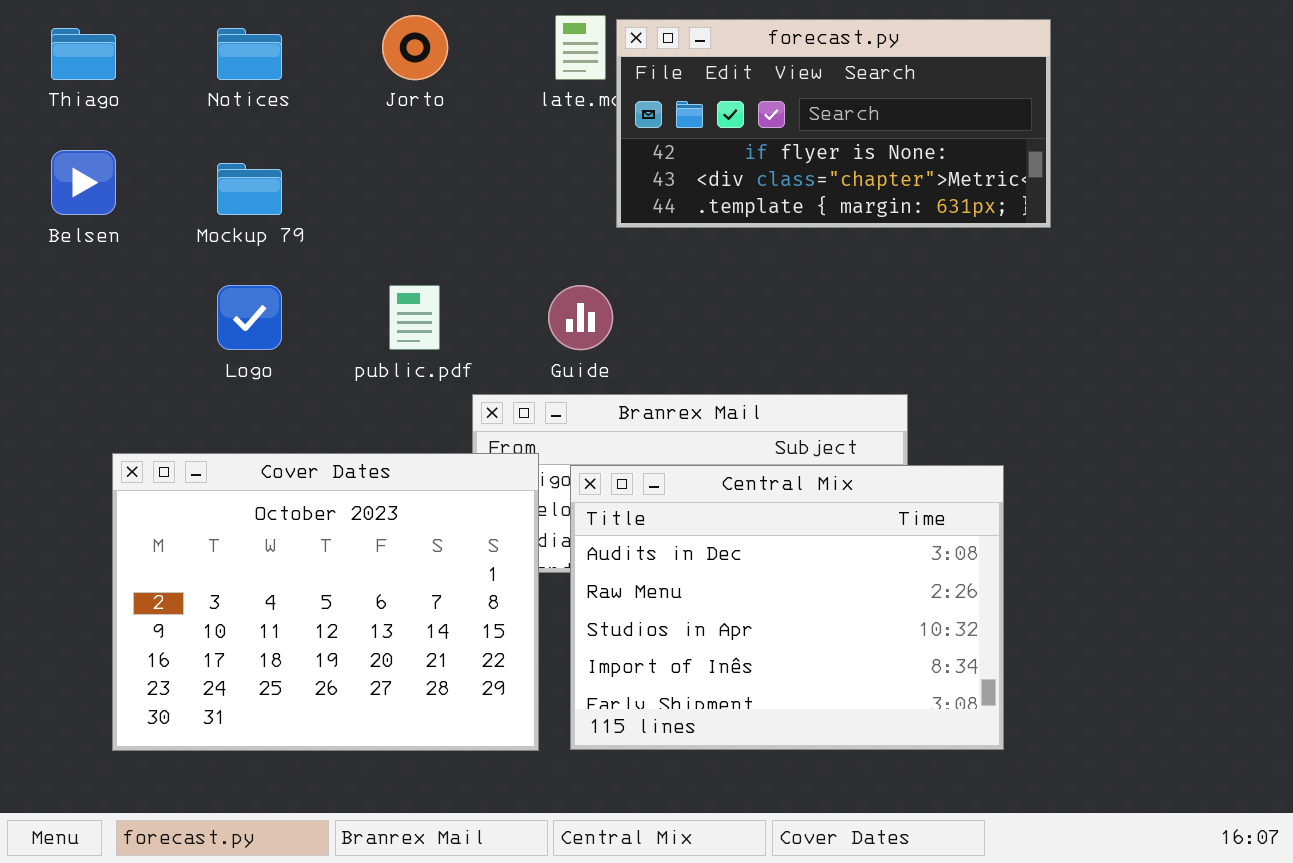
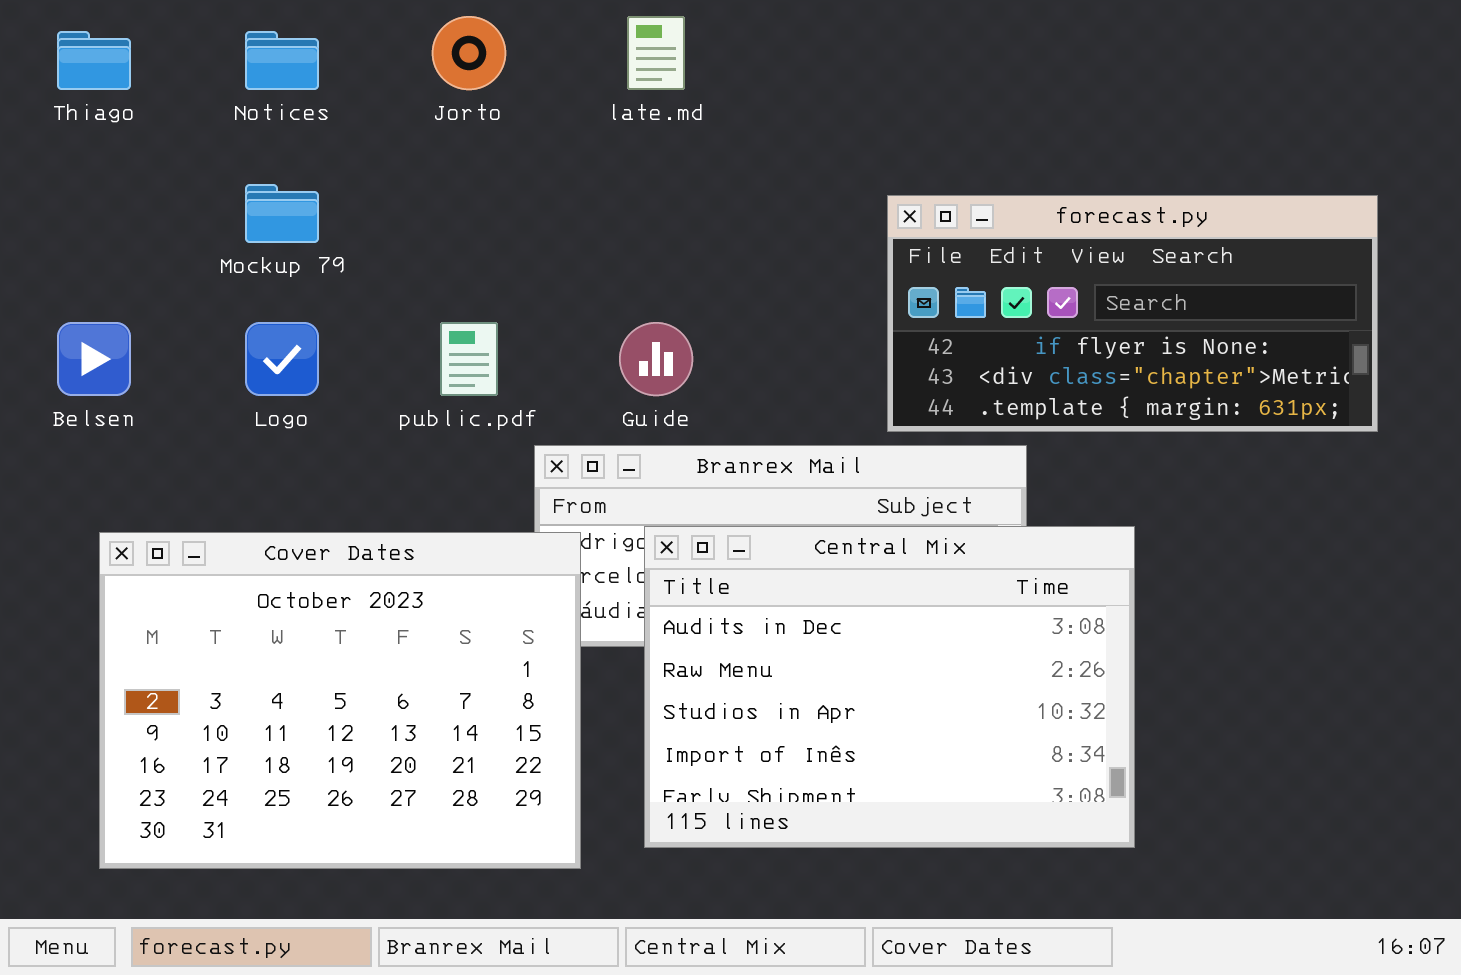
forecast.py: [616,19,1051,228] -> [887,195,1378,432], moved
Belsen: [51,150,116,215] -> [57,322,131,396], moved
Cover Dates: [112,453,539,751] -> [99,532,581,869], moved

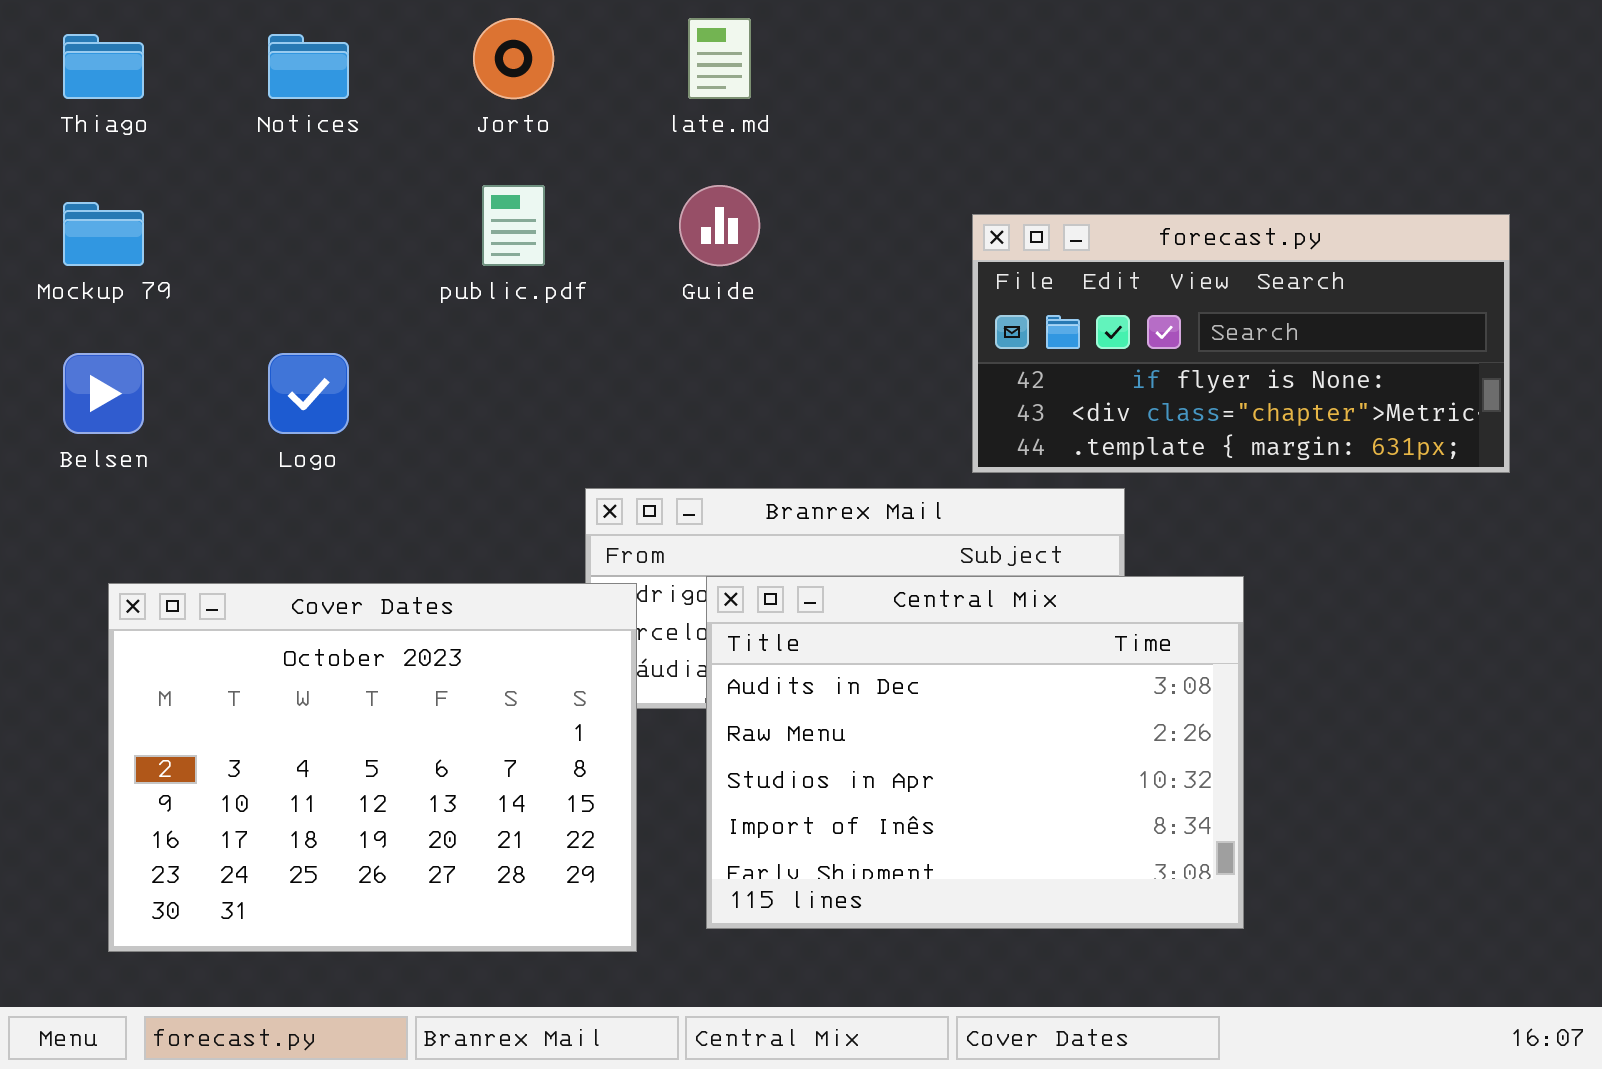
Mockup 79: [245,184,319,243] -> [63,202,144,266], moved
public.pdf: [440,322,498,396] -> [482,185,545,266], moved
Guide: [619,322,693,396] -> [679,185,760,266], moved

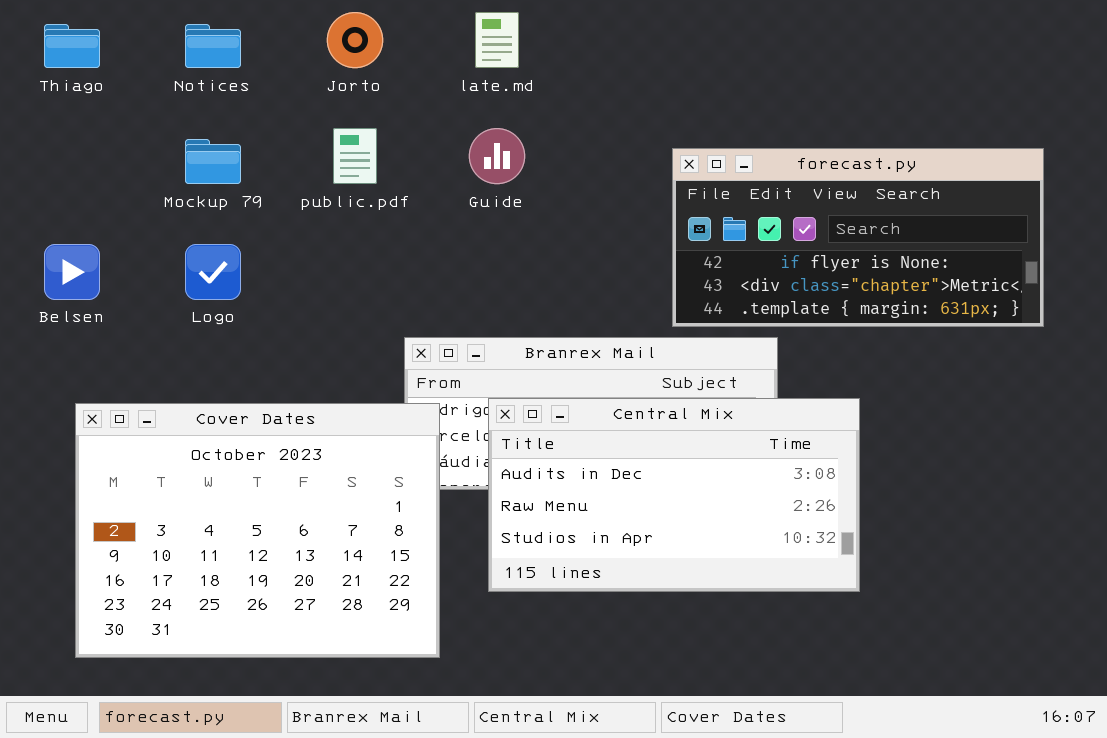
Mockup 79: [63,202,144,266] -> [185,139,241,184], moved
Central Mix: [706,576,1244,929] -> [488,398,860,592], resized

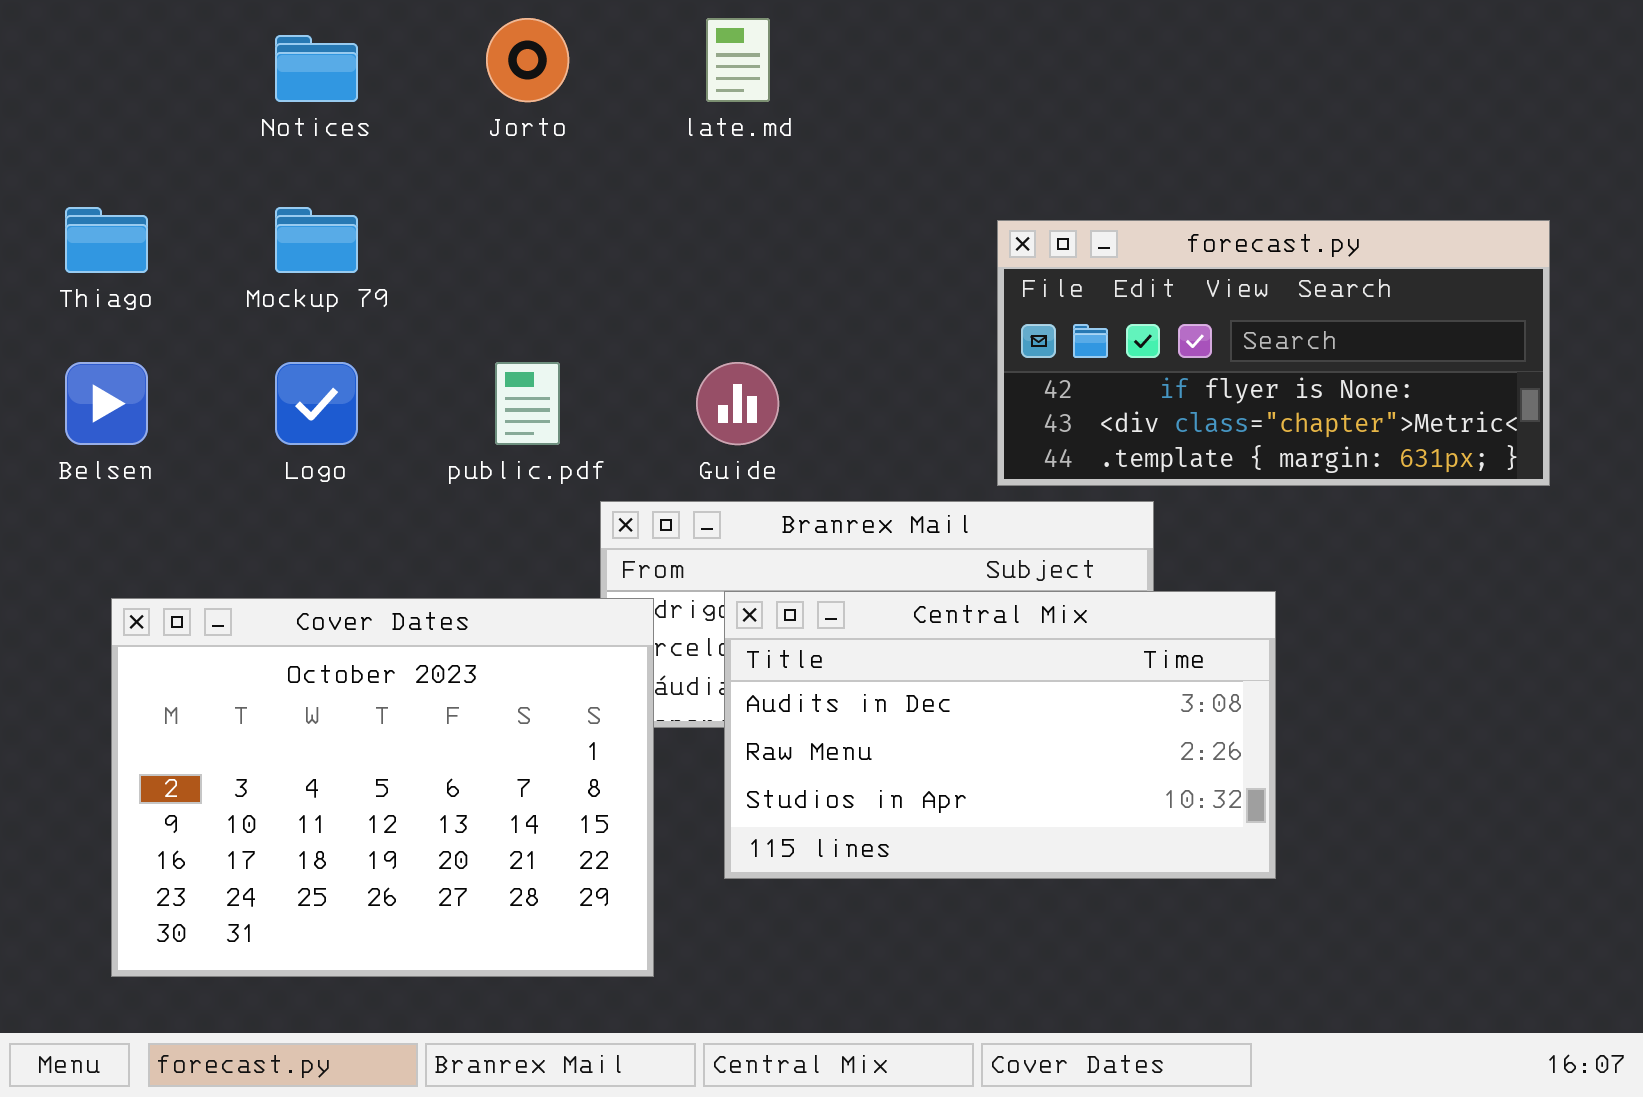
Thiago: [44,24,100,68] -> [65,207,148,273], moved
public.pdf: [333,128,377,184] -> [495,362,560,445], moved
Guide: [469,128,525,184] -> [696,362,779,445], moved

